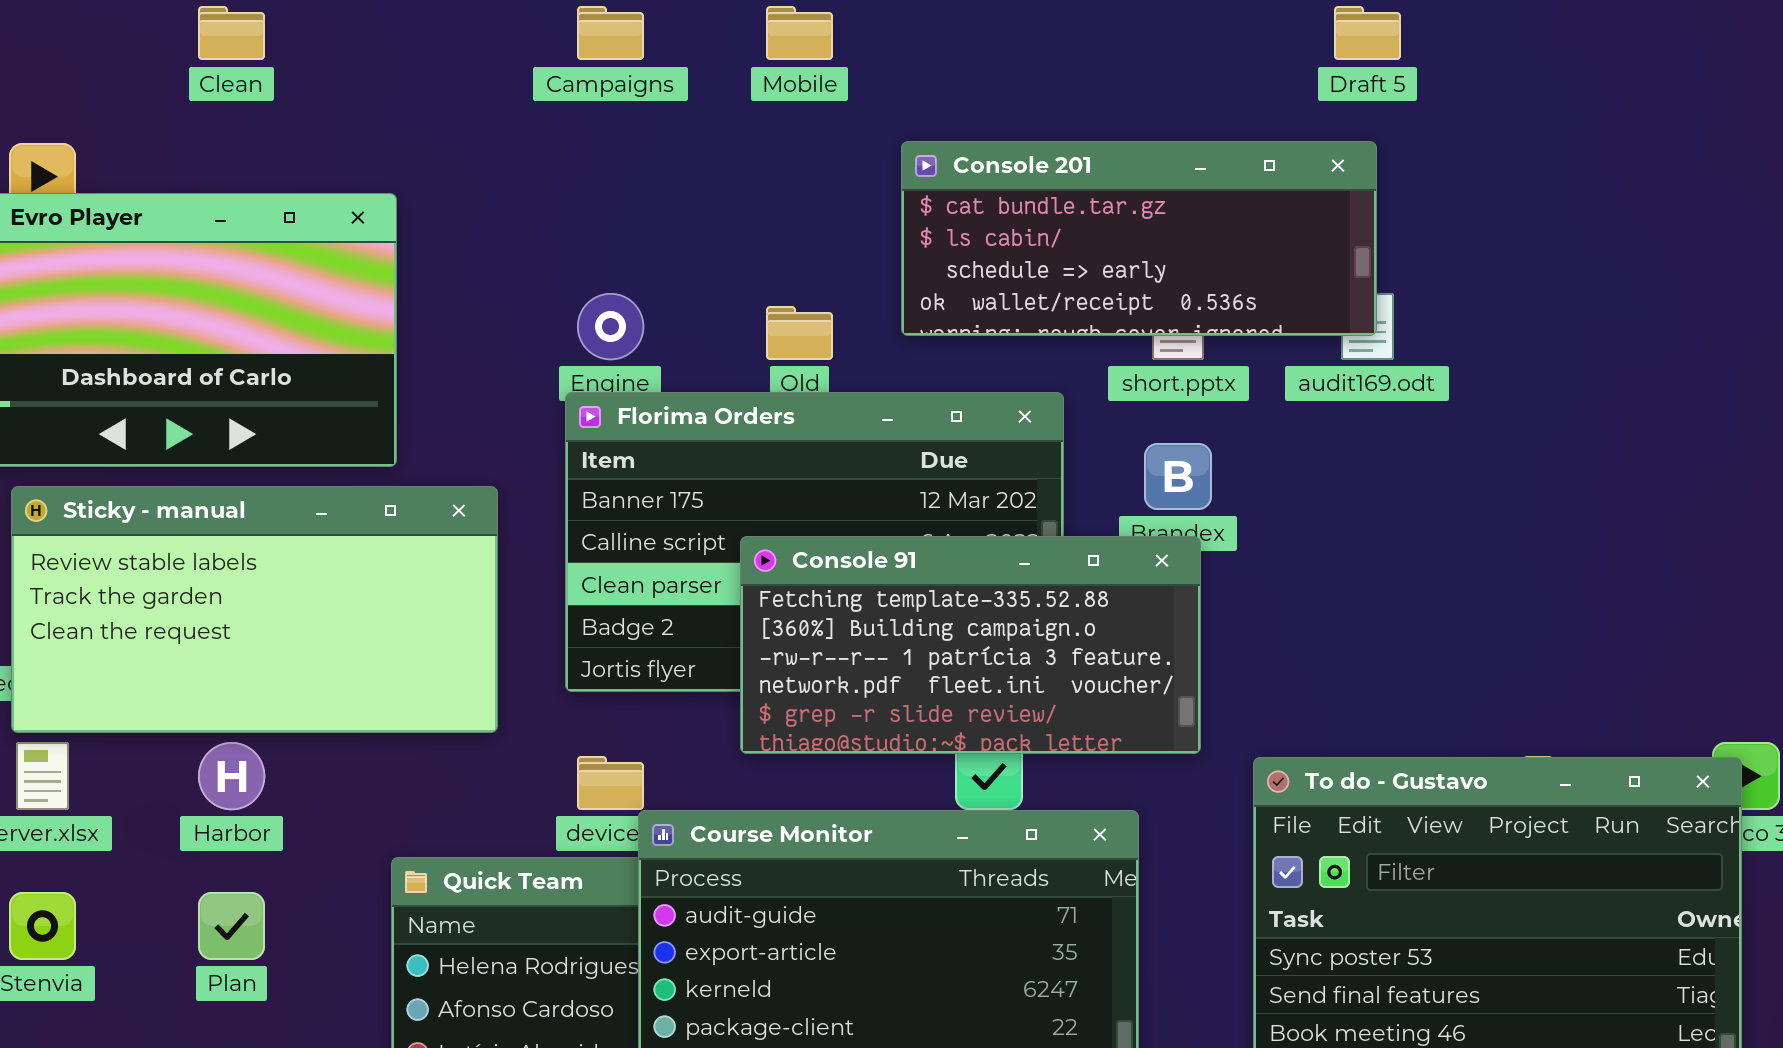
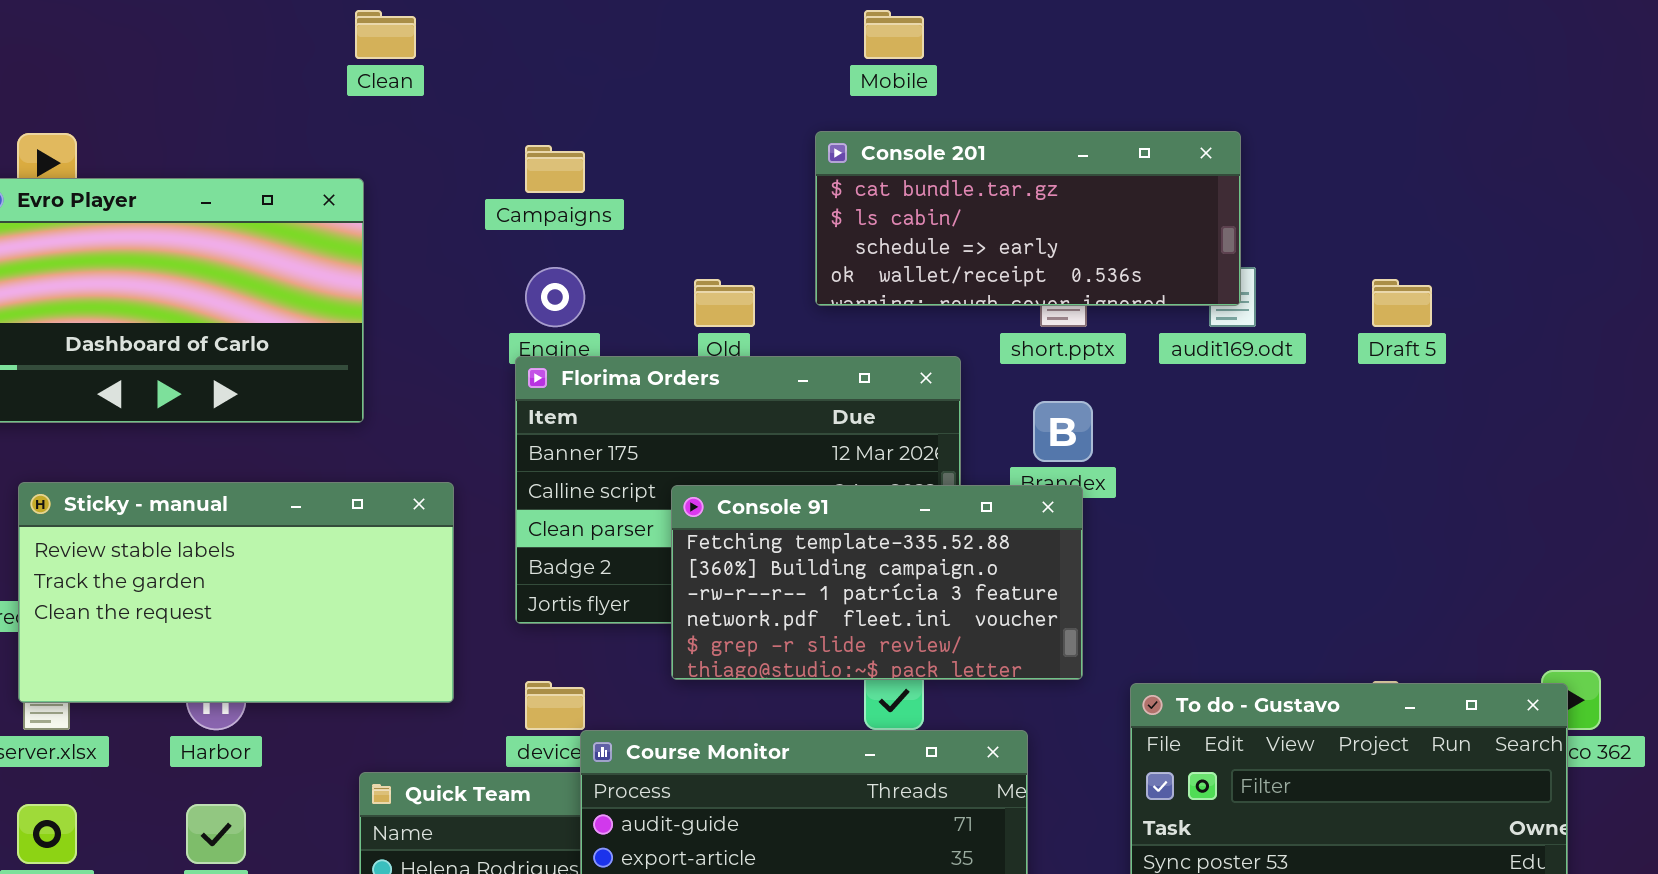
Clean: [198,6,265,60] -> [355,10,416,59], moved
Campaigns: [577,6,644,60] -> [525,145,585,193], moved
Mobile: [766,6,833,60] -> [864,10,924,59], moved
Draft 5: [1334,6,1401,60] -> [1372,279,1432,327], moved
Sticky - manual: [11,486,498,733] -> [18,482,454,703], moved

